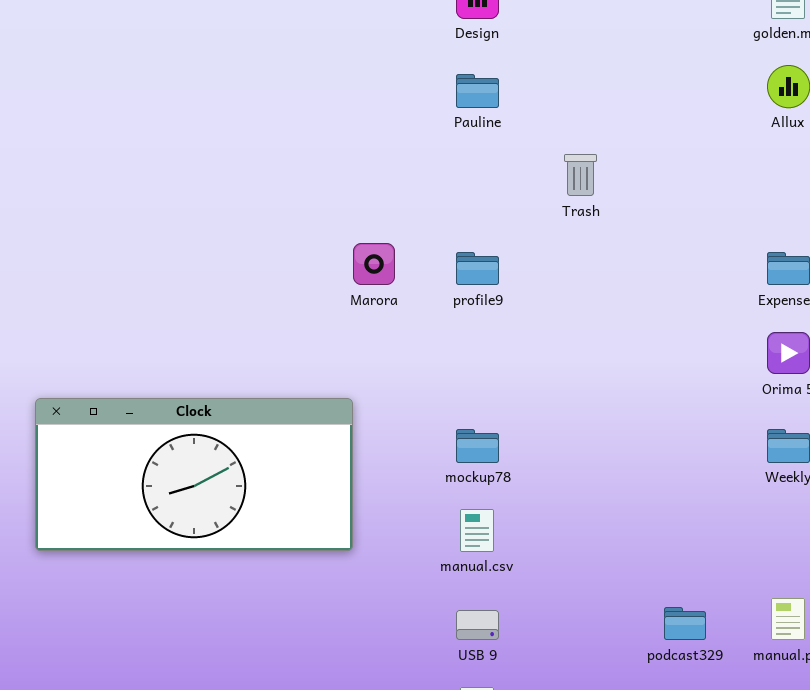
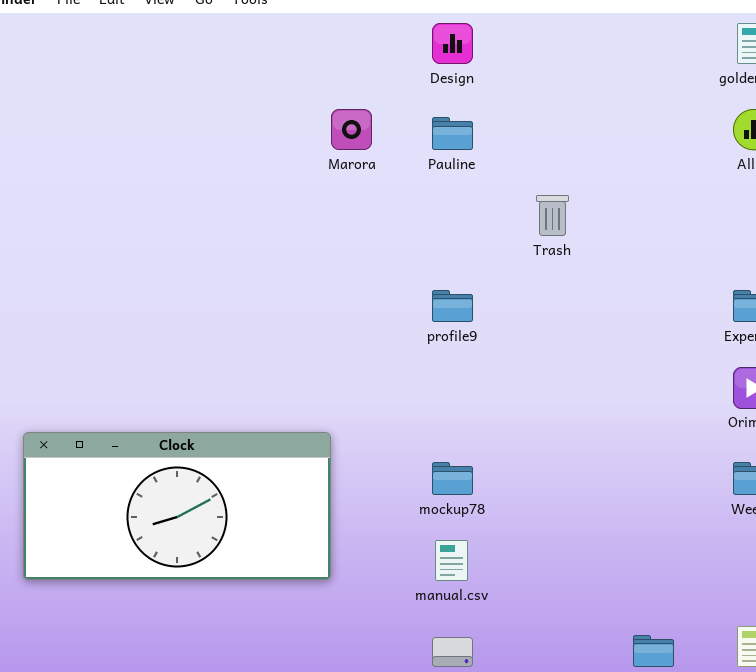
Marora: [353,243,395,285] -> [331,109,372,150], moved

